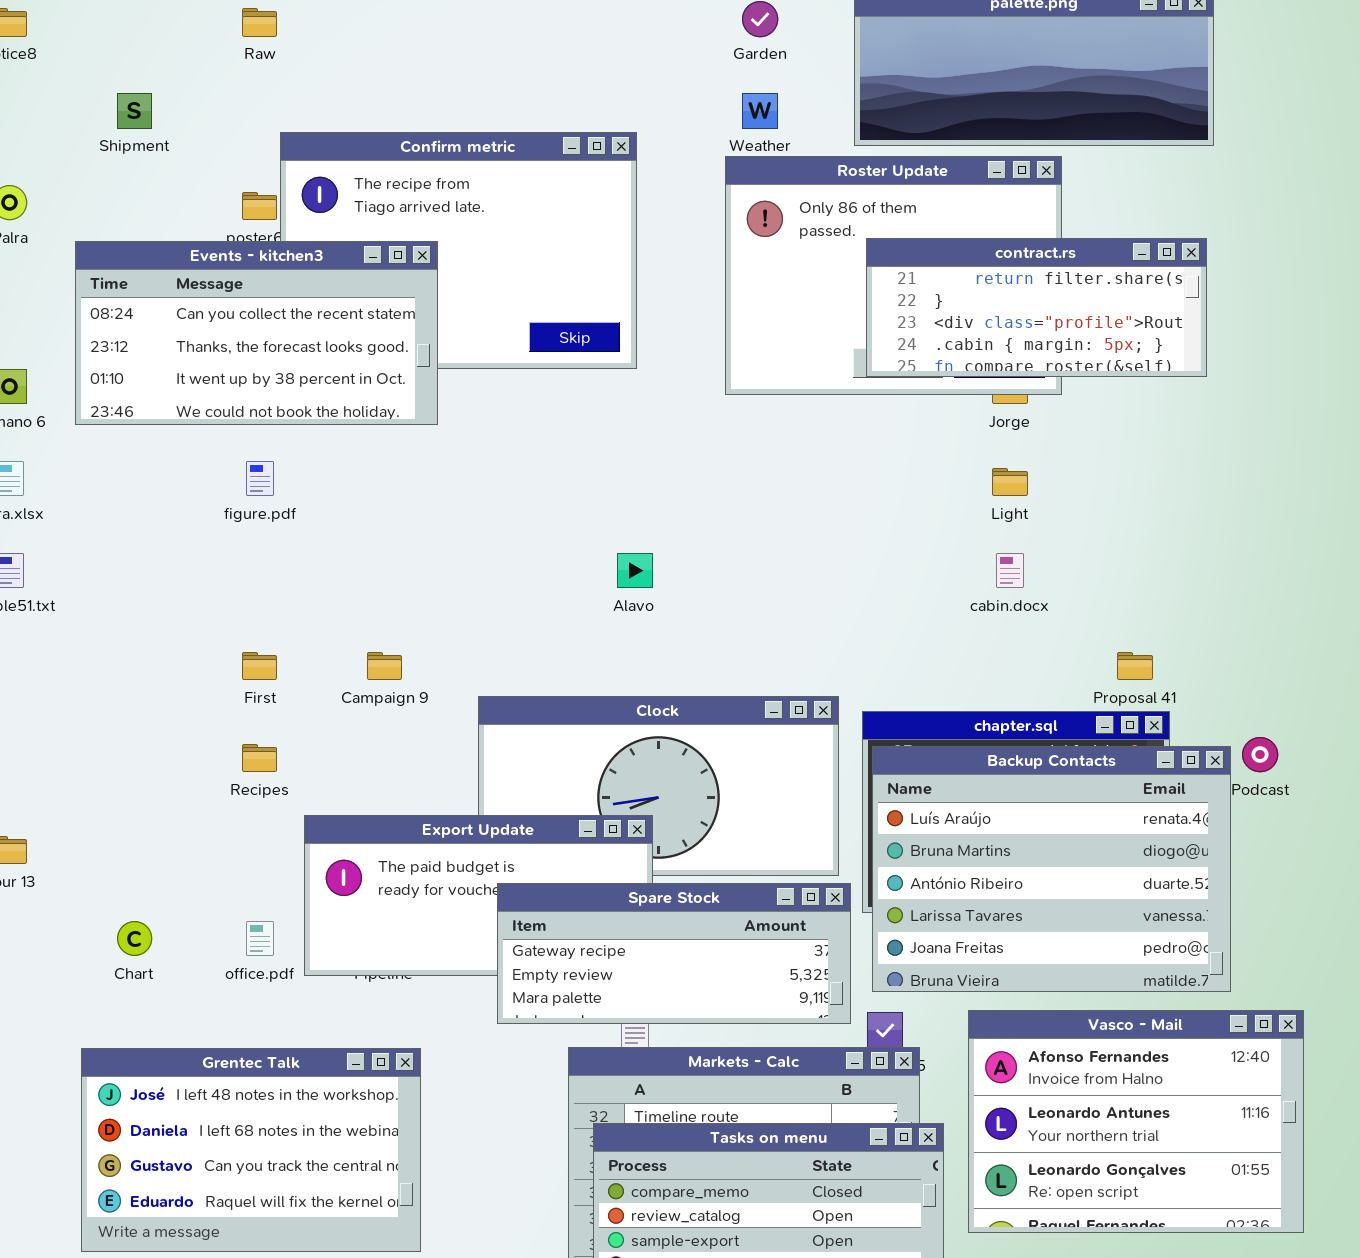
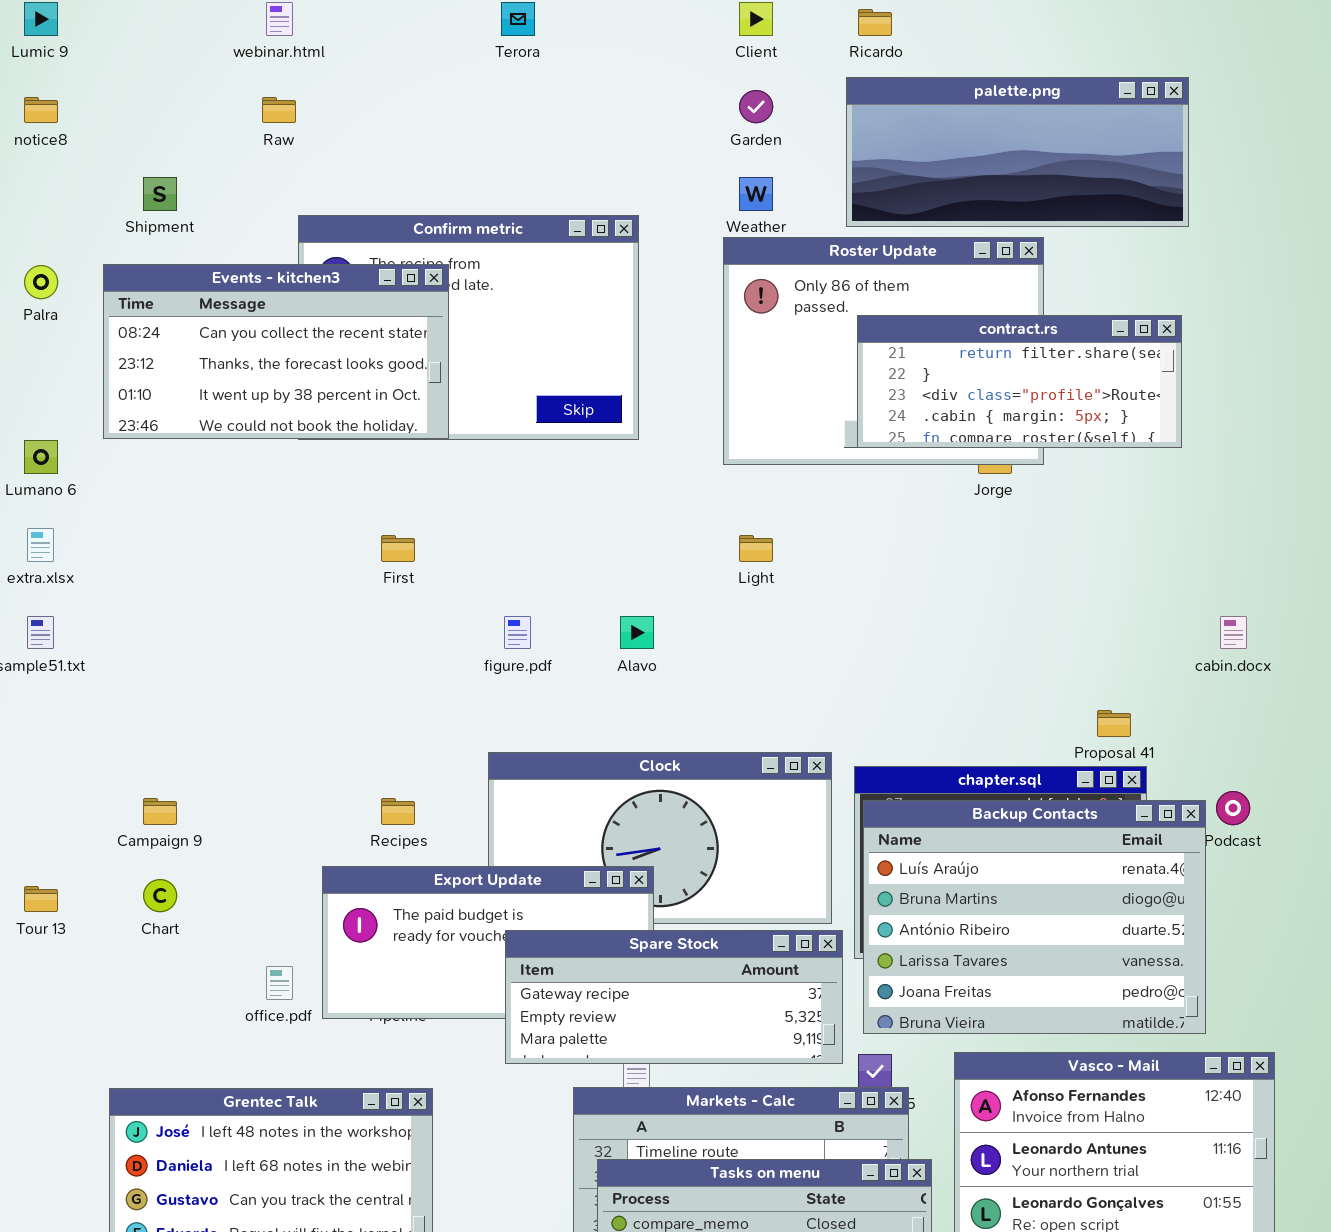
Events - kitchen3: [75,241,438,425] -> [103,264,449,439], moved
figure.pdf: [246,461,274,496] -> [504,616,531,649], moved
Light: [992,468,1028,496] -> [739,535,773,562], moved
cabin.docx: [996,553,1024,588] -> [1220,616,1247,649], moved
First: [242,652,277,680] -> [381,535,415,562], moved
Campaign 9: [367,652,402,680] -> [143,798,177,825], moved
Recipes: [242,744,277,772] -> [381,798,415,825], moved
Chart: [117,921,152,956] -> [143,879,177,912], moved

